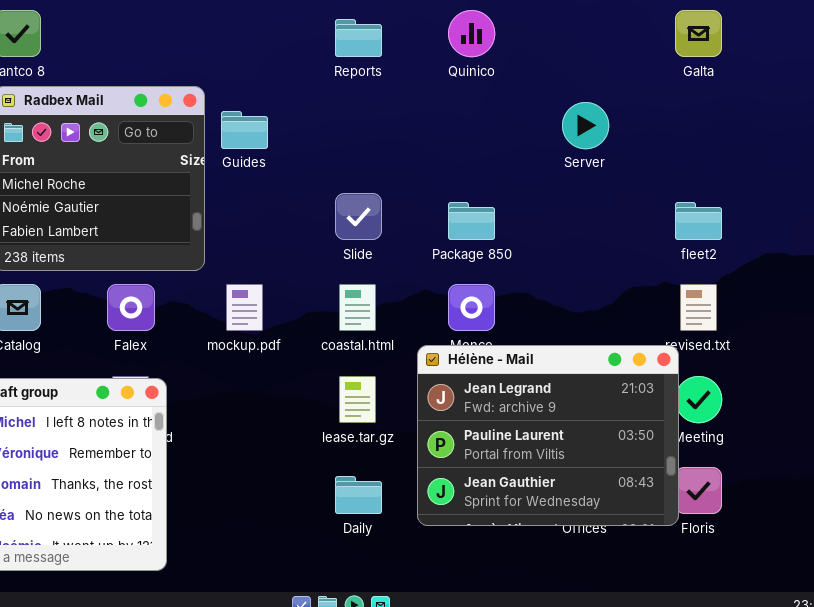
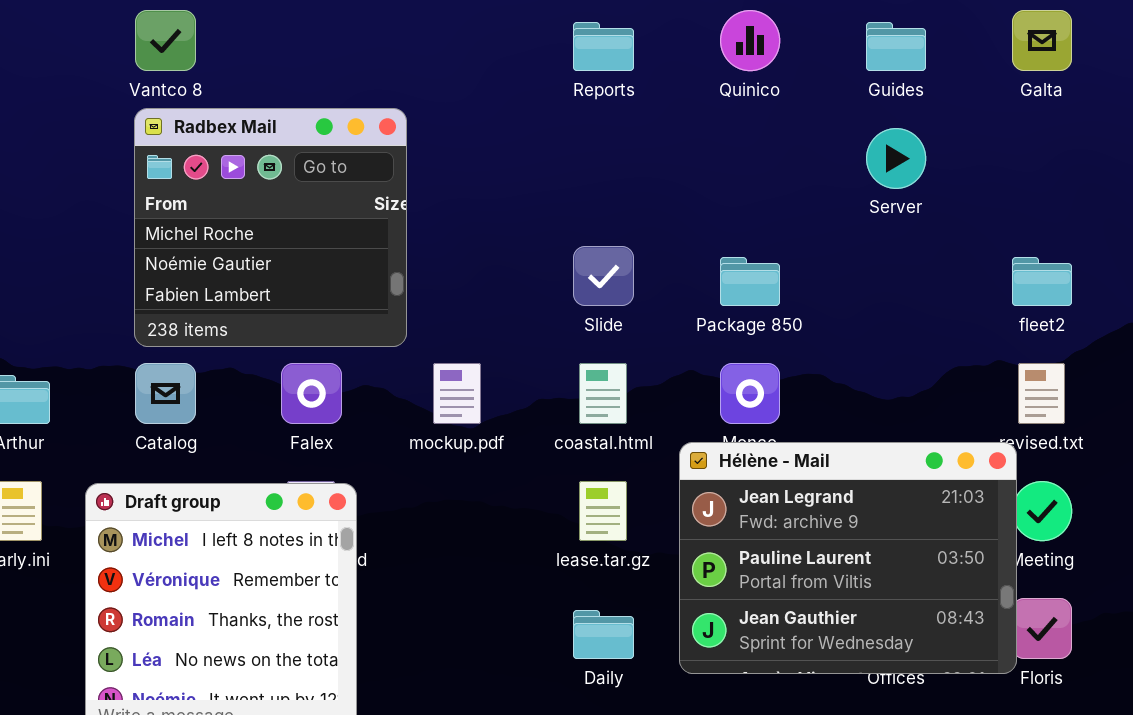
Guides: [221,111,268,149] -> [866,22,926,71], moved

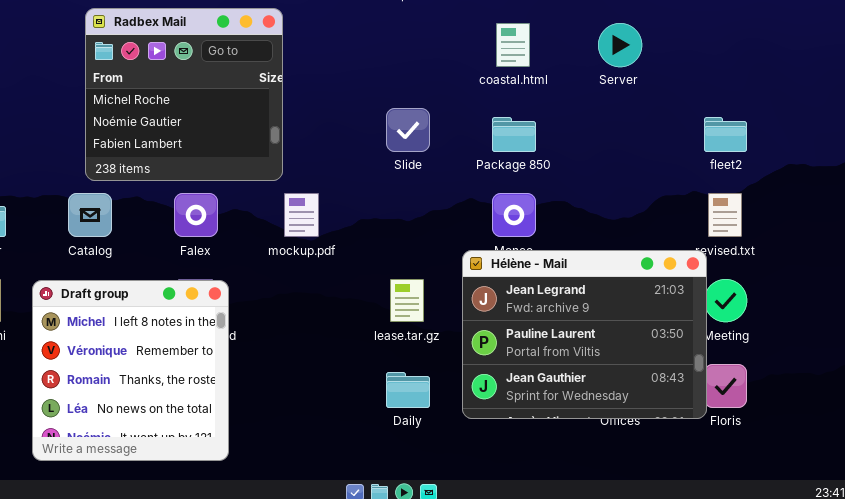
Radbex Mail: [134,108,407,347] -> [85,8,283,181], moved
coastal.html: [579,363,627,424] -> [496,23,530,67], moved

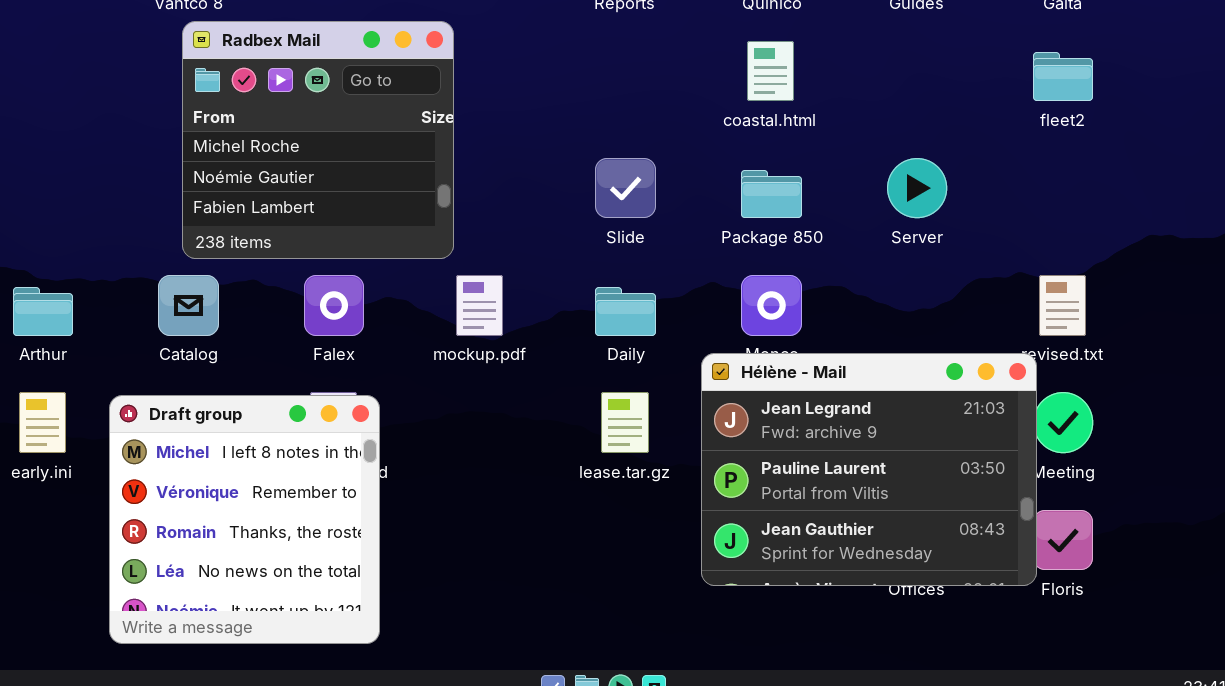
Server: [598,23,642,67] -> [887,158,947,218], moved
fleet2: [704,117,747,152] -> [1033,52,1093,101], moved
Daily: [386,372,430,408] -> [595,287,656,336], moved

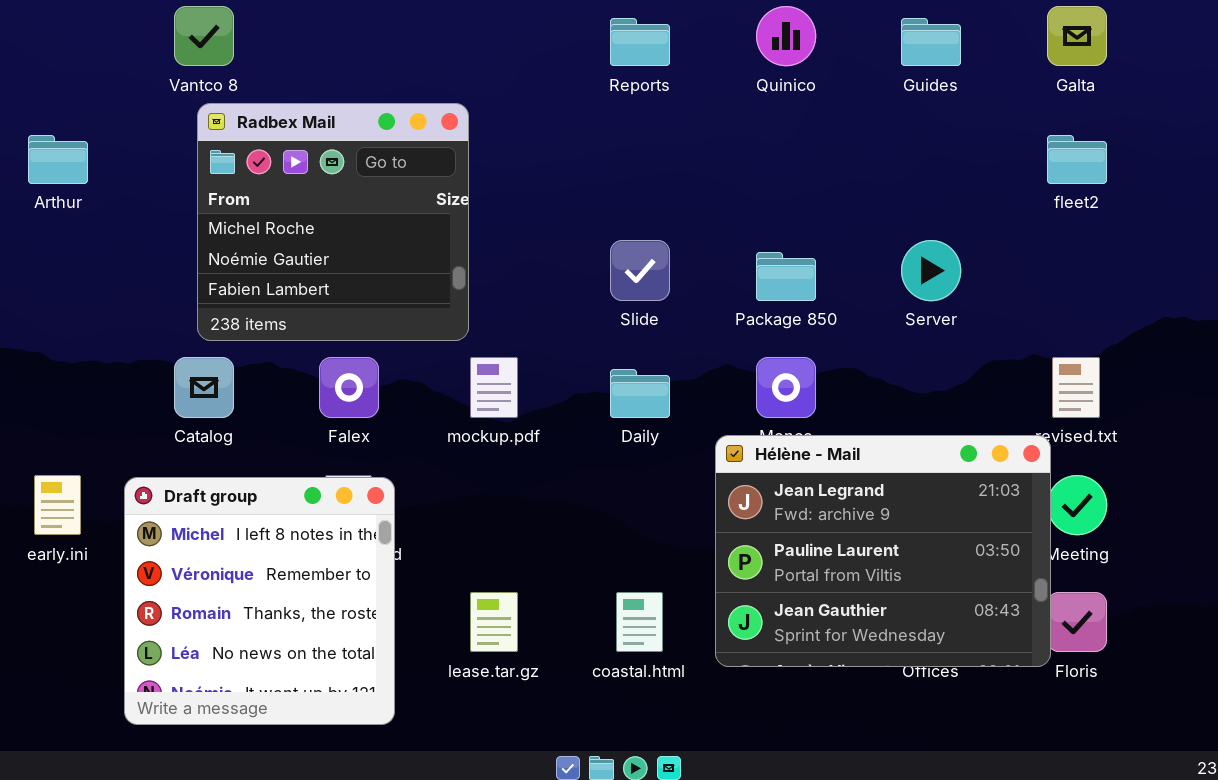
coastal.html: [747,41,794,101] -> [616,592,663,652], moved
Arthur: [13,287,73,336] -> [28,135,88,184], moved
lease.tar.gz: [601,392,649,453] -> [470,592,518,652], moved

